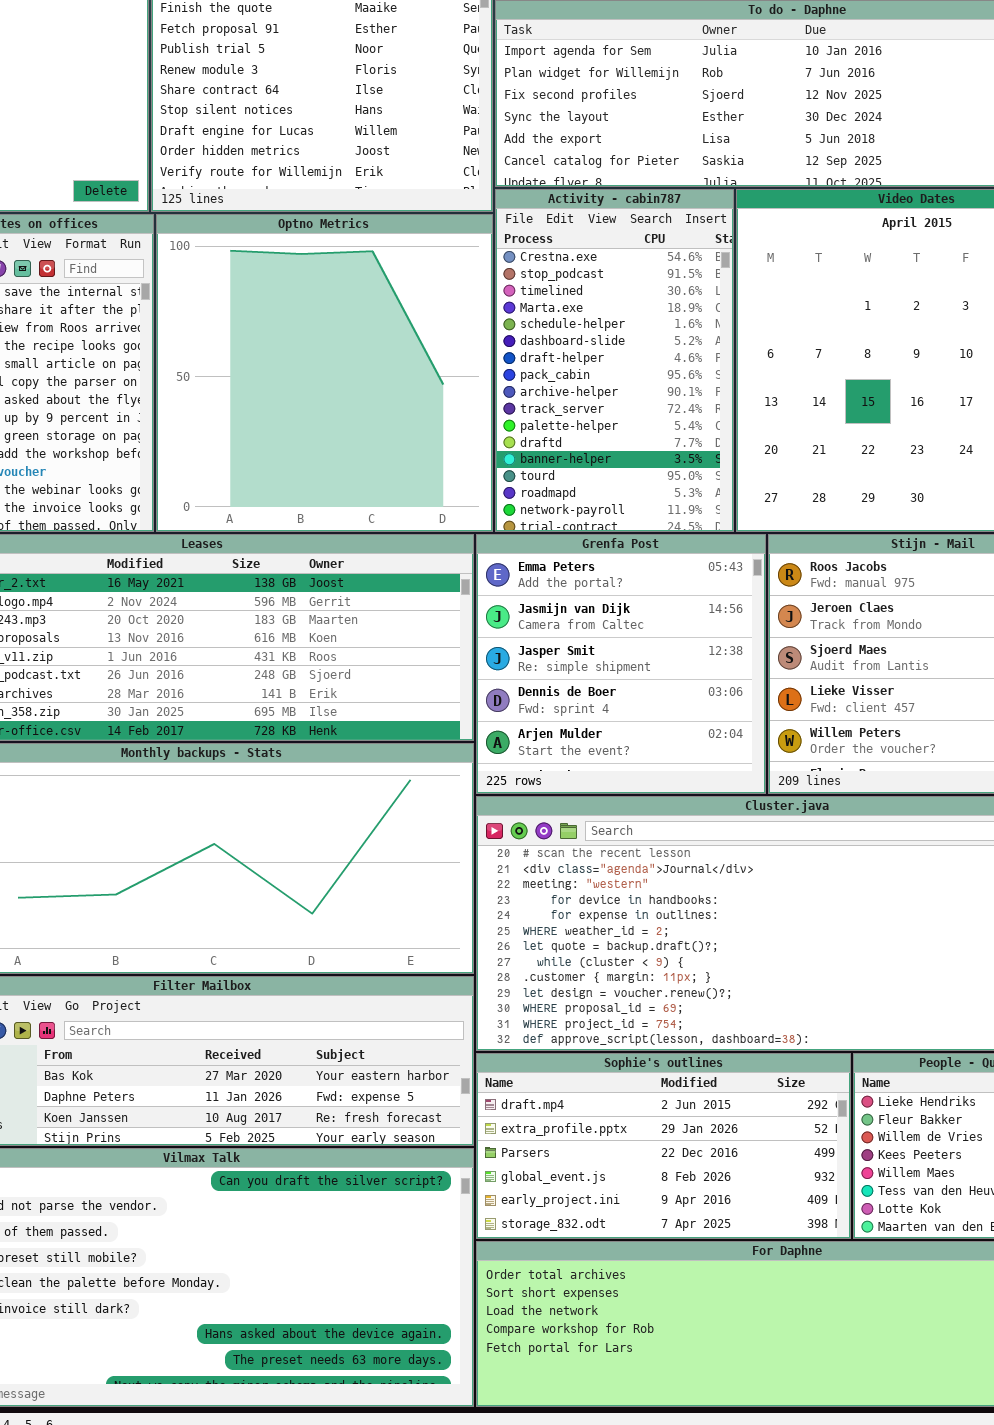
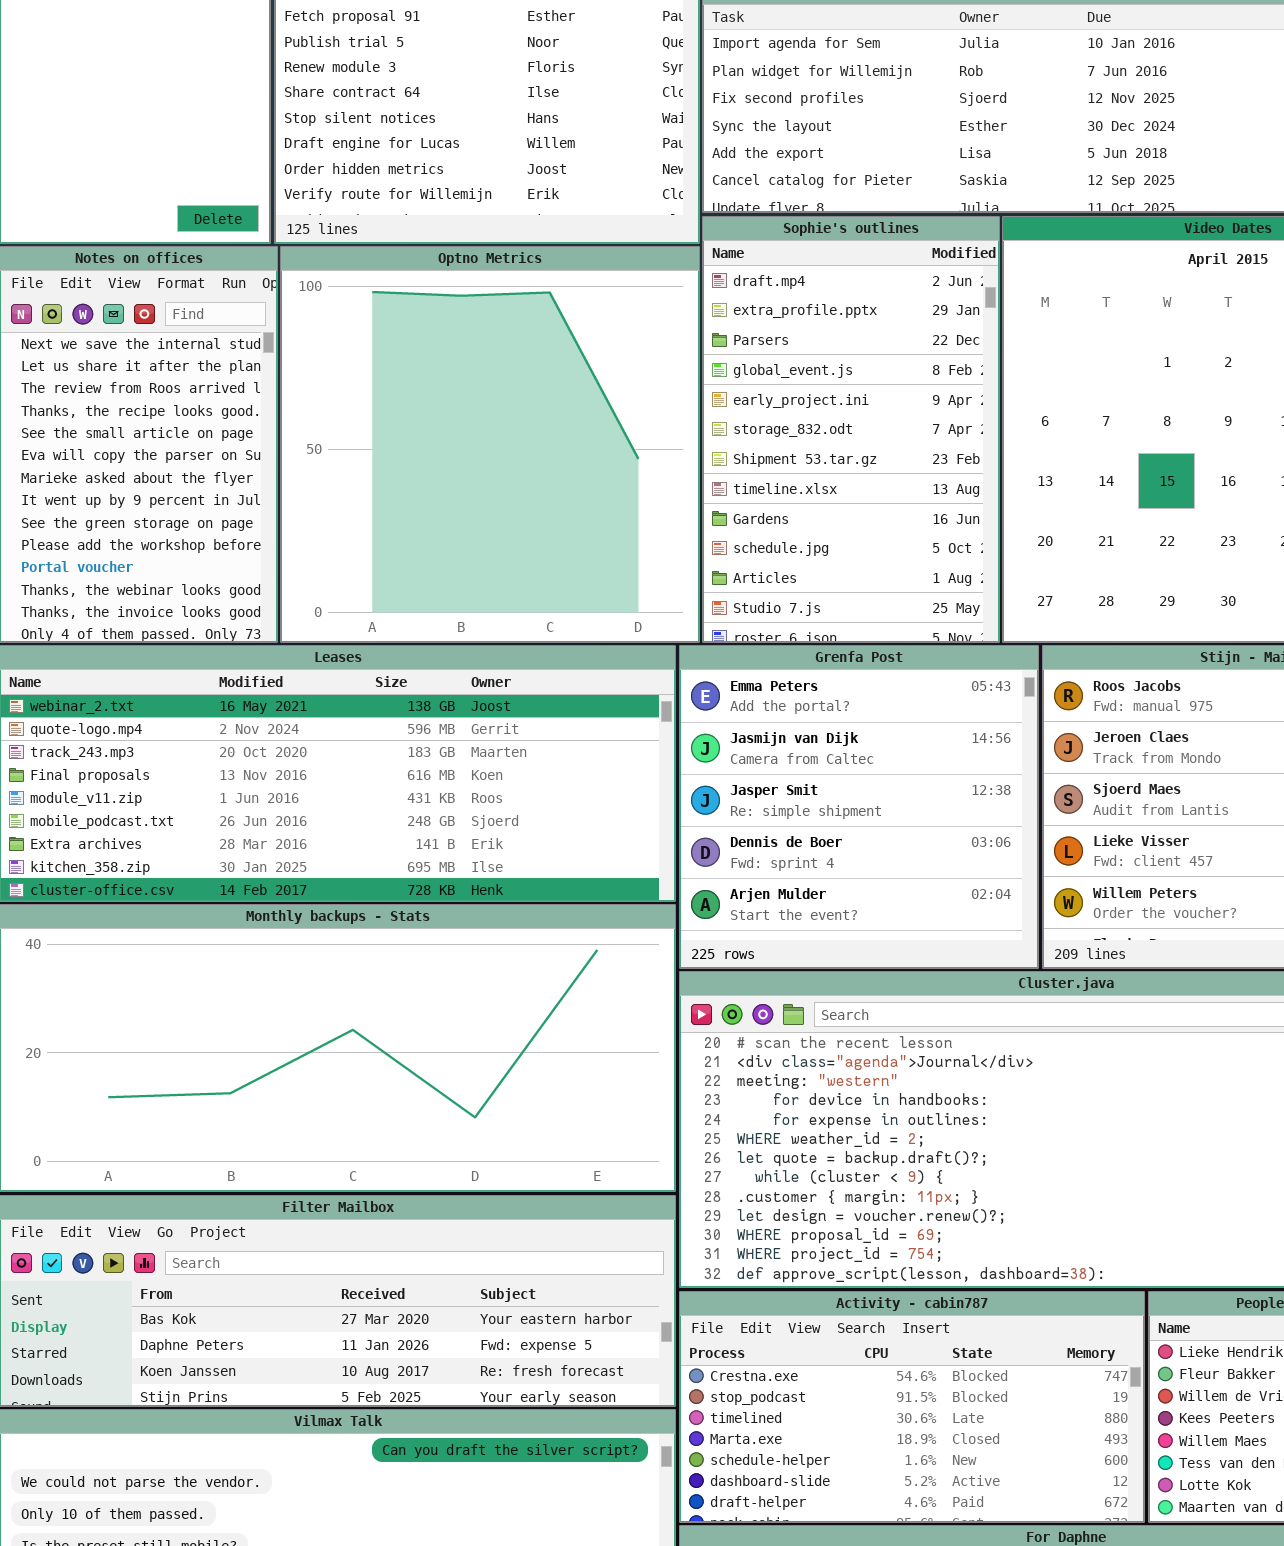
Activity - cabin787: [495,189,734,532] -> [679,1291,1145,1523], moved, resized
Sophie's outlines: [476,1053,851,1239] -> [702,216,1000,643], moved, resized

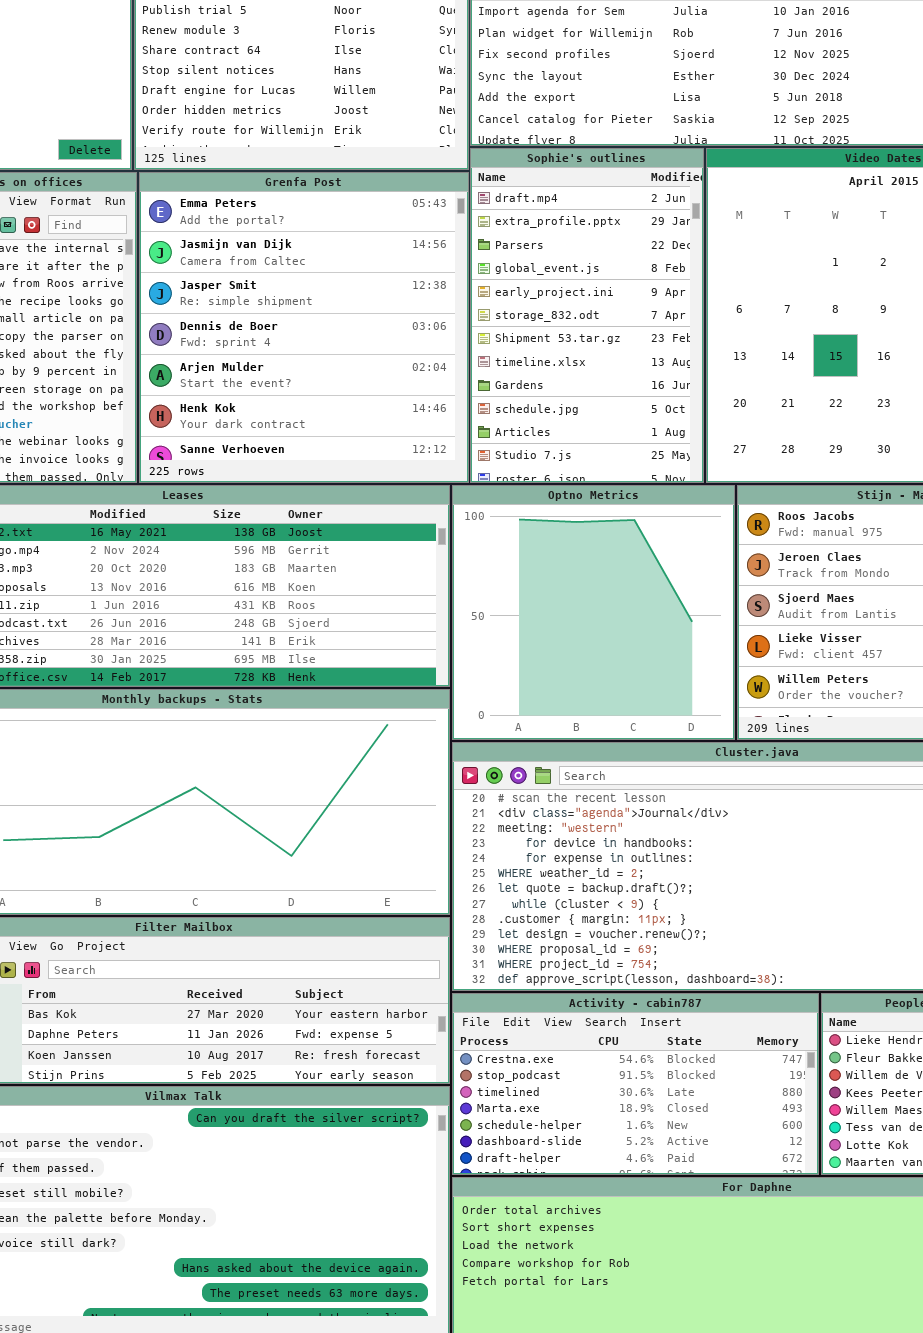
Optno Metrics: [280,246,700,643] -> [452,485,735,740], moved, resized
Grenfa Post: [679,645,1039,969] -> [139,172,469,483], moved, resized

